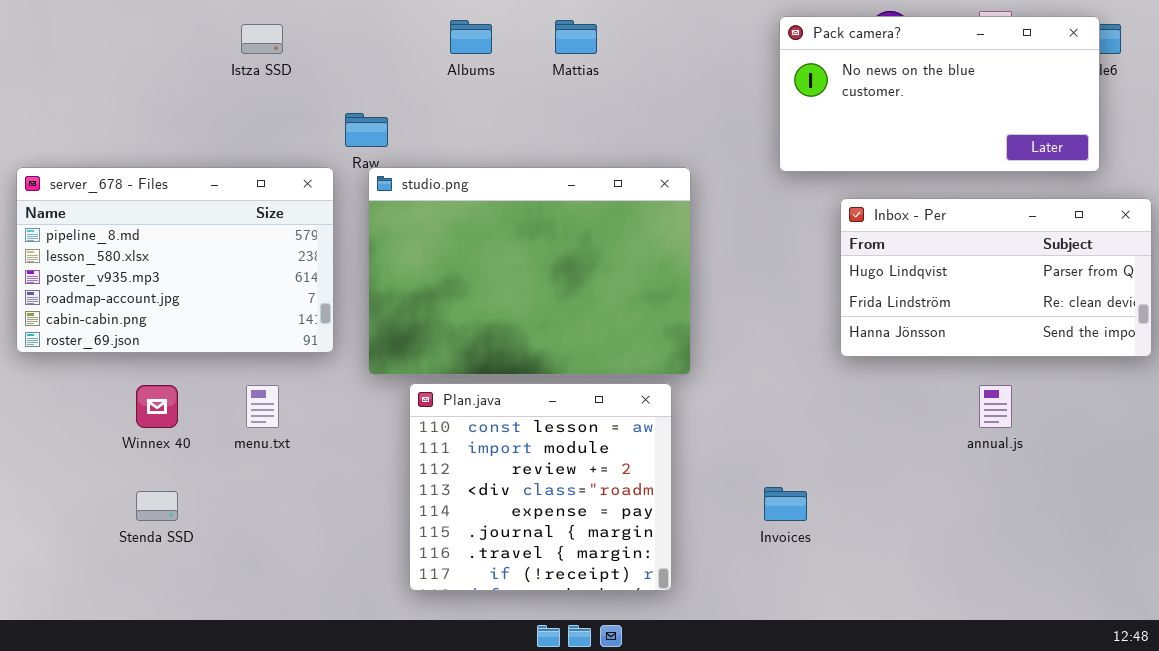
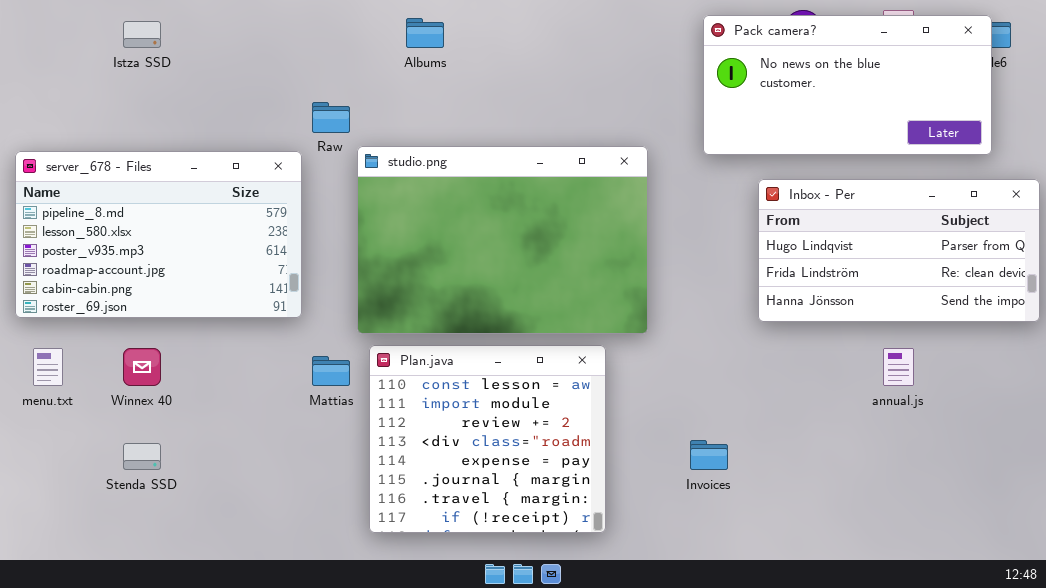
Mattias: [555,20,597,54] -> [312,356,350,386], moved
Istza SSD: [241,24,283,54] -> [123,21,161,48], moved
studio.png: [368,167,691,375] -> [357,146,648,334], moved
menu.txt: [246,385,279,428] -> [33,348,63,386], moved

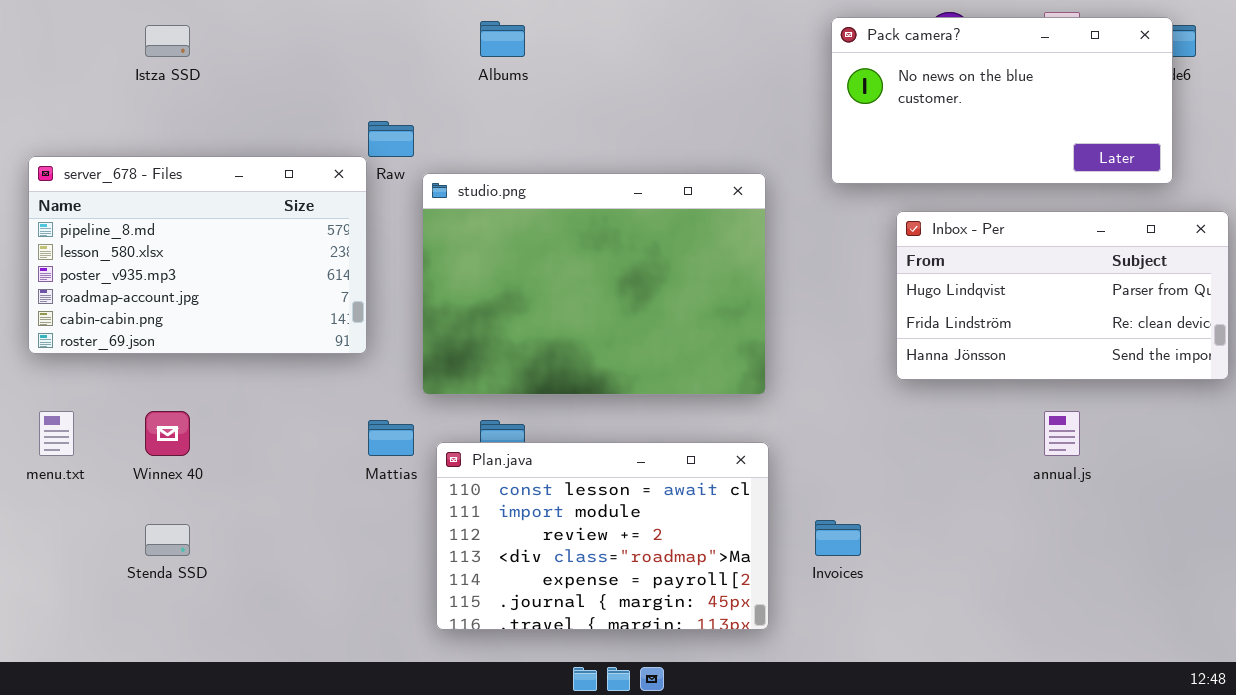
server_678 - Files: [15,151,302,318] -> [28,156,367,354], moved
Plan.java: [369,345,606,533] -> [436,442,769,630], resized

